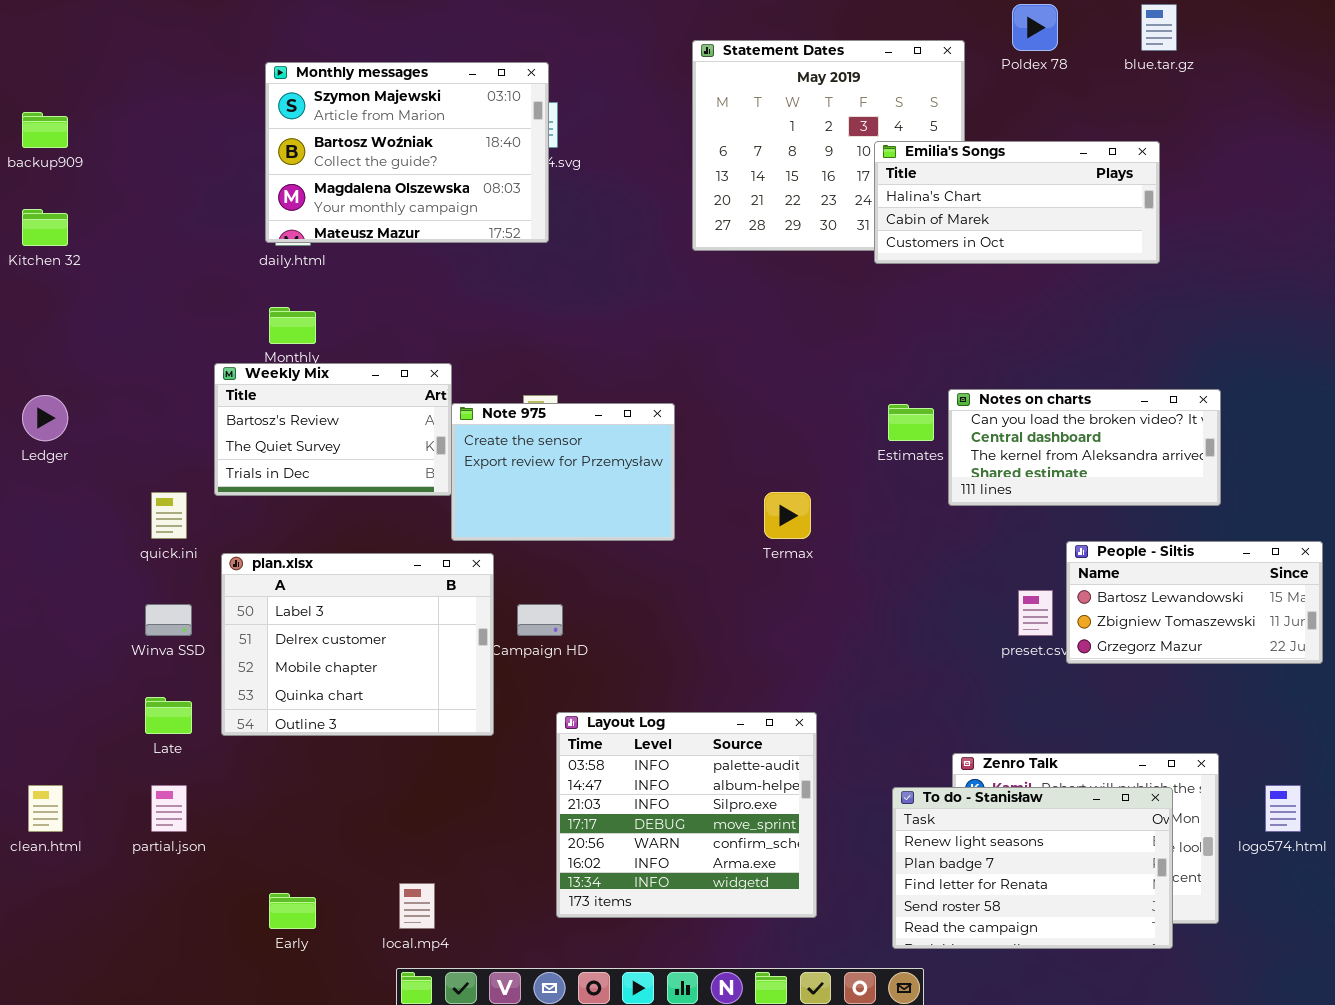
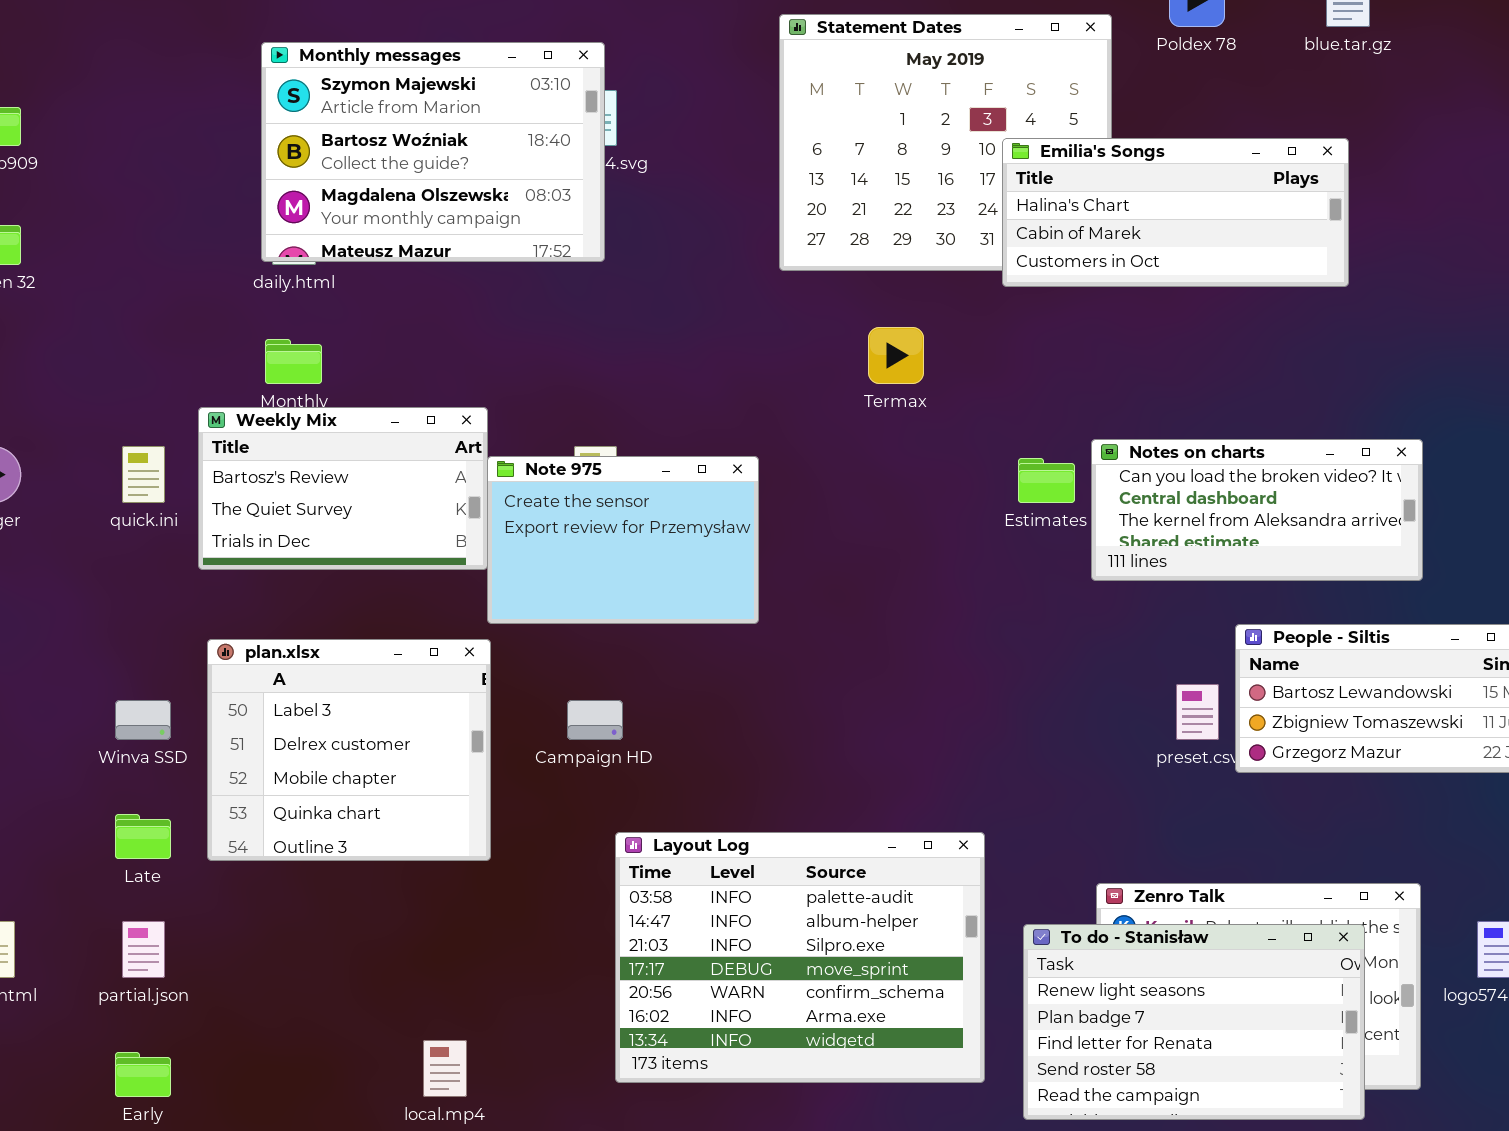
quick.ini: [151,492,187,539] -> [122,446,165,503], moved
Termax: [764,492,811,539] -> [868,327,924,384], moved
plan.xlsx: [221,553,494,736] -> [207,639,491,861], resized
Layout Log: [556,712,817,918] -> [615,832,985,1083], resized
Early: [269,893,316,929] -> [115,1052,171,1097], moved

